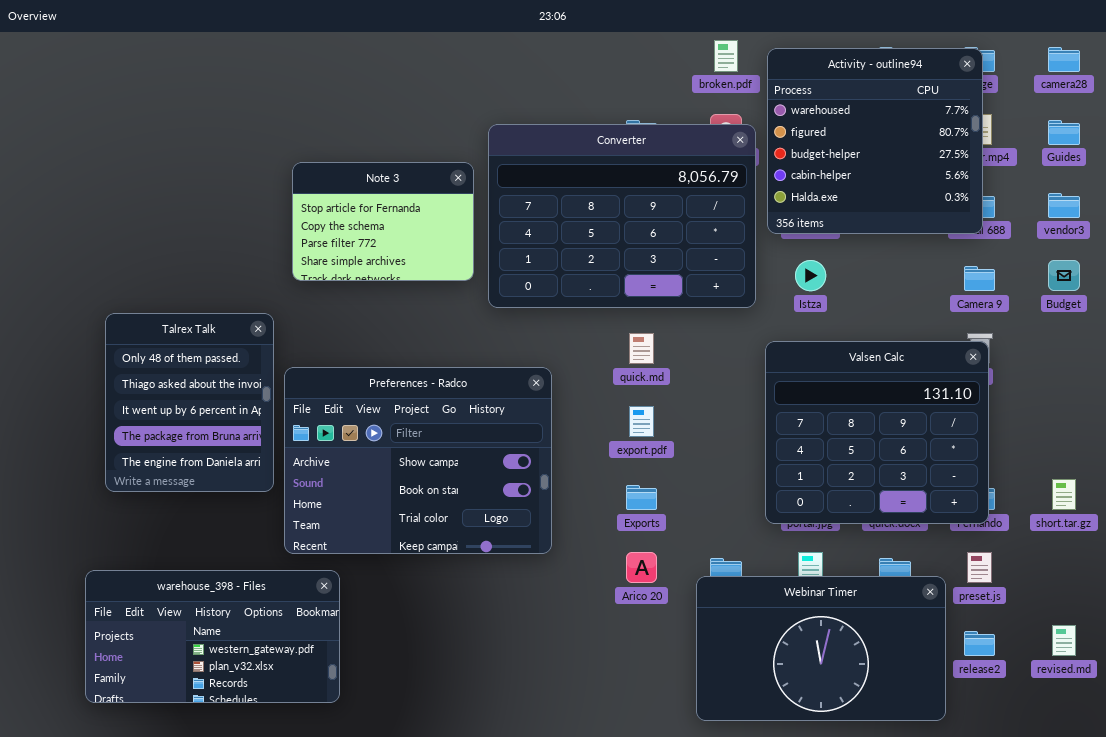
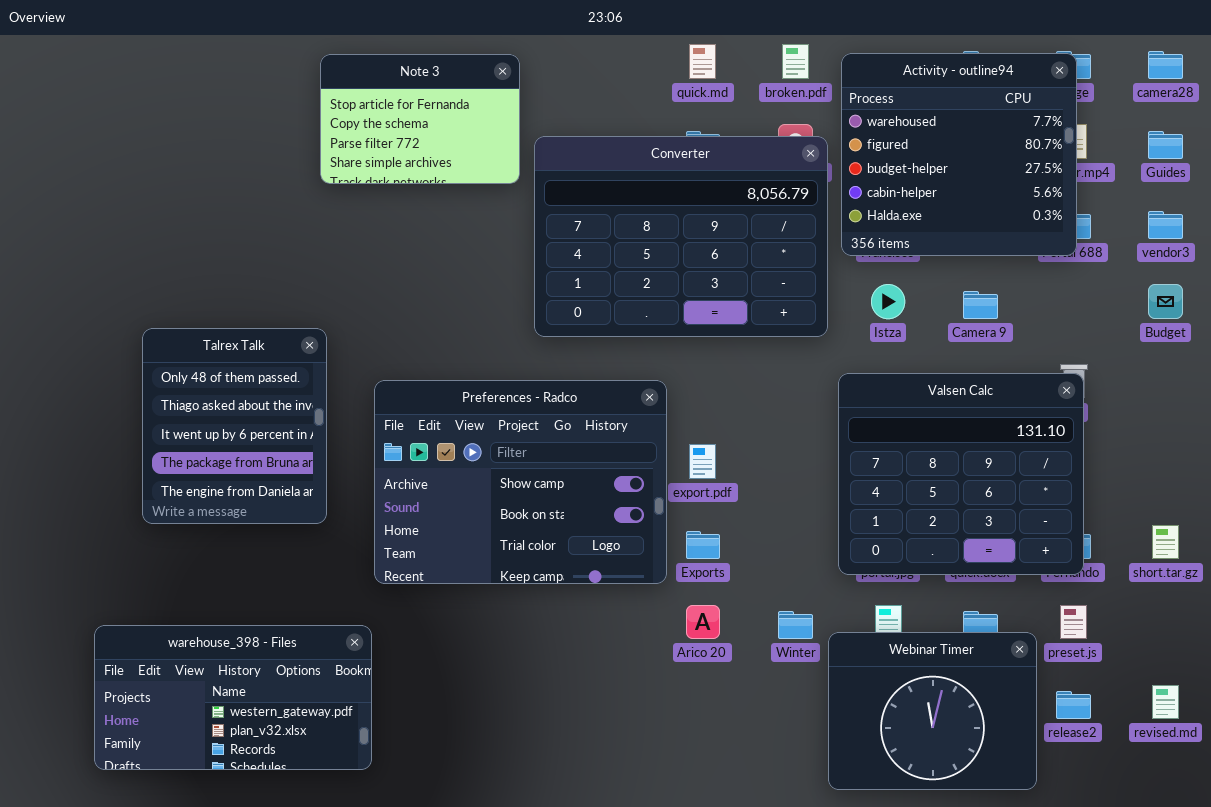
Note 3: [292,162,474,281] -> [320,54,520,184], moved
Camera 9: [964,266,995,291] -> [963,291,998,319], moved
Talrex Talk: [105,313,274,492] -> [142,328,327,524], moved
quick.md: [629,333,654,364] -> [689,44,716,79], moved
Preferences - Radco: [284,367,552,554] -> [374,380,667,584], moved
Webinar Timer: [696,576,946,721] -> [828,632,1037,790], resized

